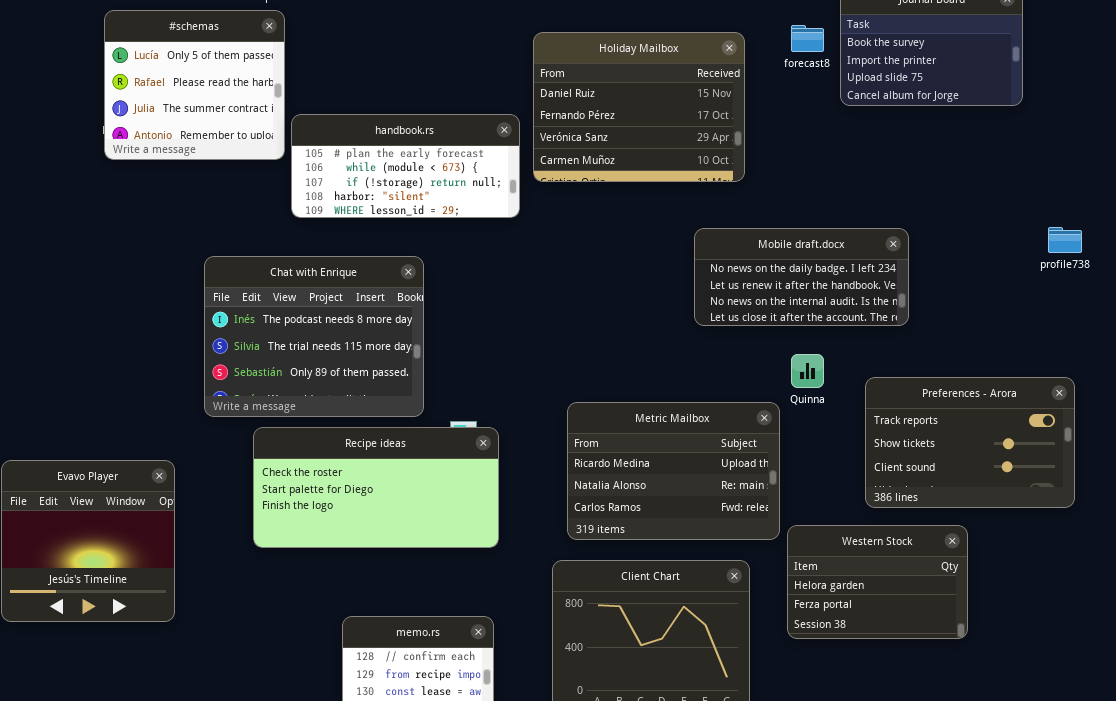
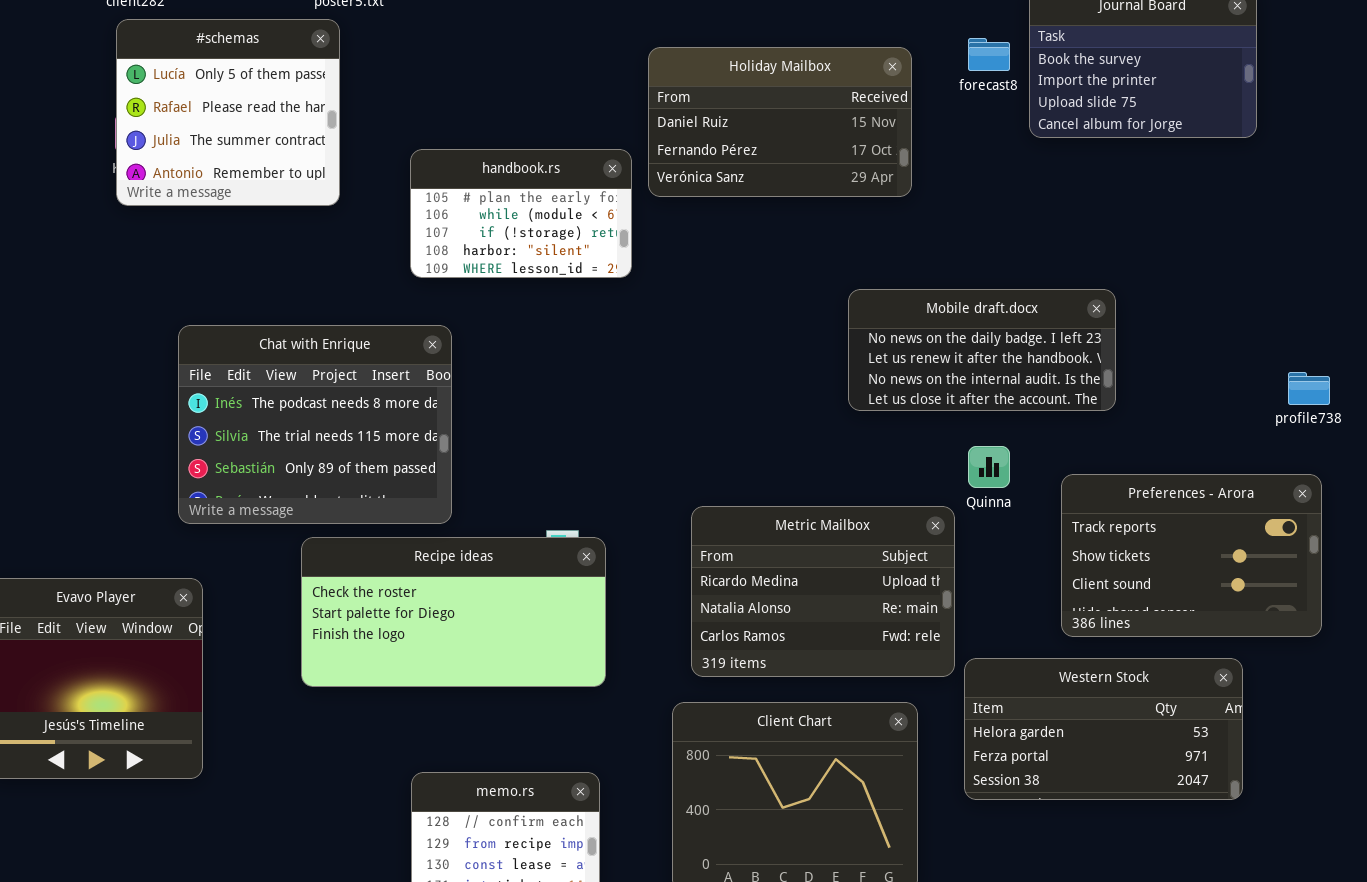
Holiday Mailbox: [533,32,745,182] -> [648,47,912,197], resized
handbook.rs: [291,114,520,218] -> [410,149,632,278], resized
profile738: [1048,227,1082,253] -> [1288,372,1330,405], moved
Chat with Enrique: [204,256,424,417] -> [178,325,452,524], moved
Western Stock: [787,525,968,639] -> [964,658,1243,800], resized

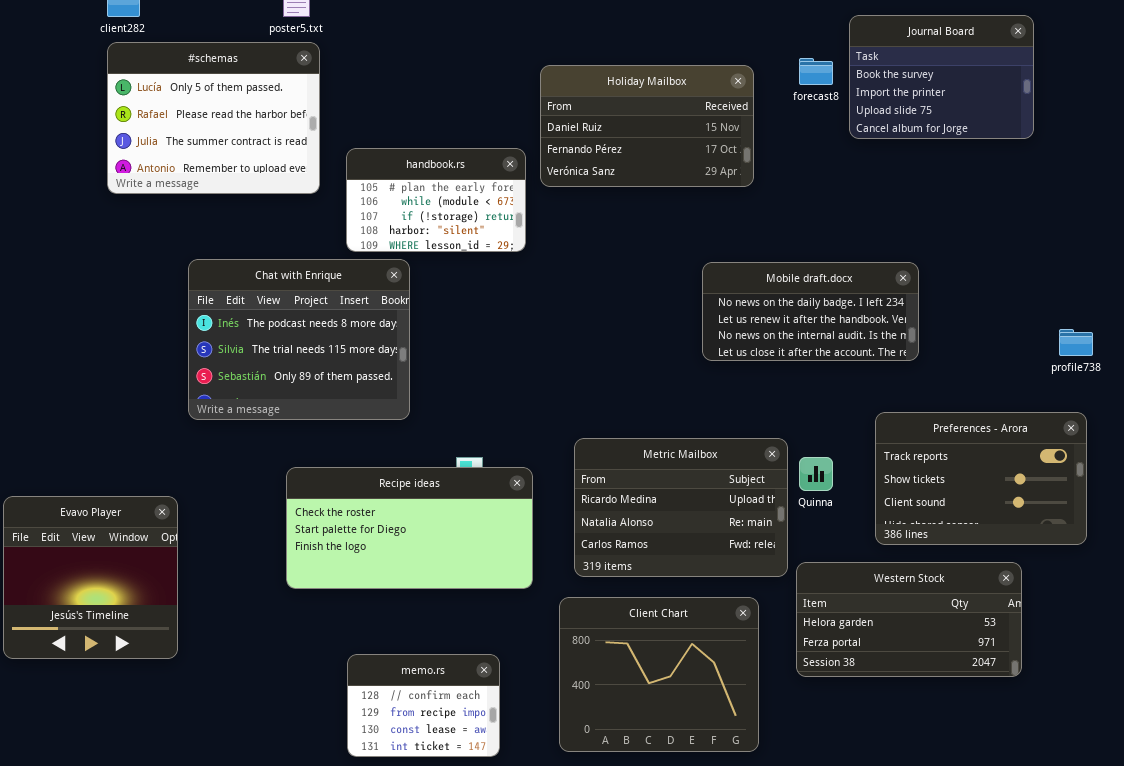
#schemas: [116,19,340,206] -> [107,42,320,194], resized
Chat with Enrique: [178,325,452,524] -> [188,259,410,420], moved
Quinna: [968,446,1010,488] -> [799,457,833,491], moved
Recipe ideas: [301,537,606,687] -> [286,467,533,589], moved

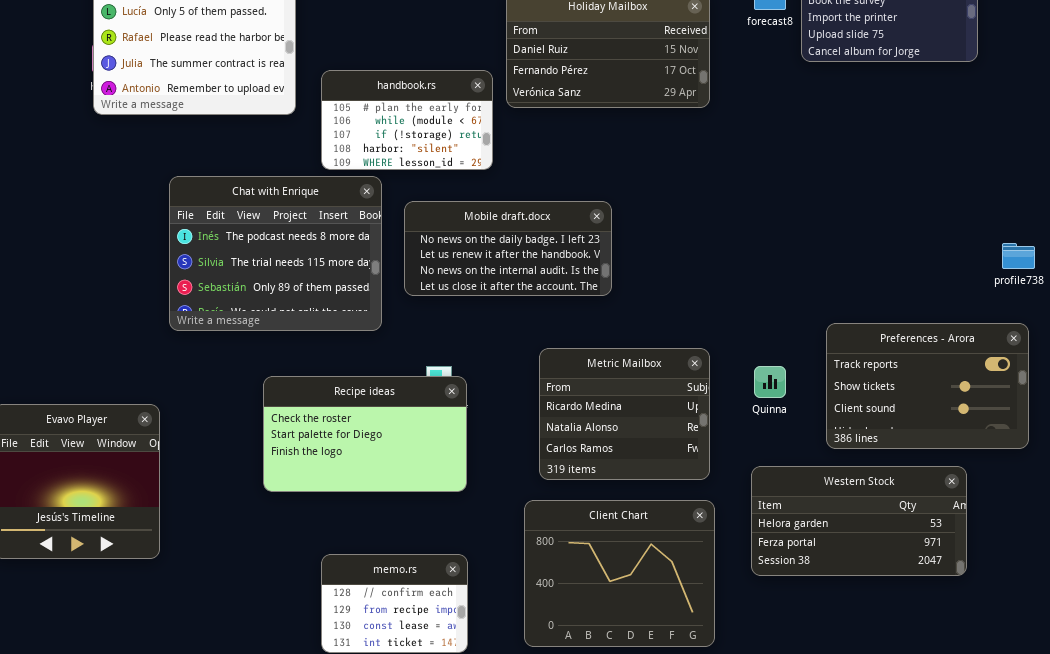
Mobile draft.docx: [702,262,919,361] -> [404,201,612,296], moved
Metric Mailbox: [574,438,788,577] -> [539,348,710,480], resized
Recipe ideas: [286,467,533,589] -> [263,376,467,492], resized

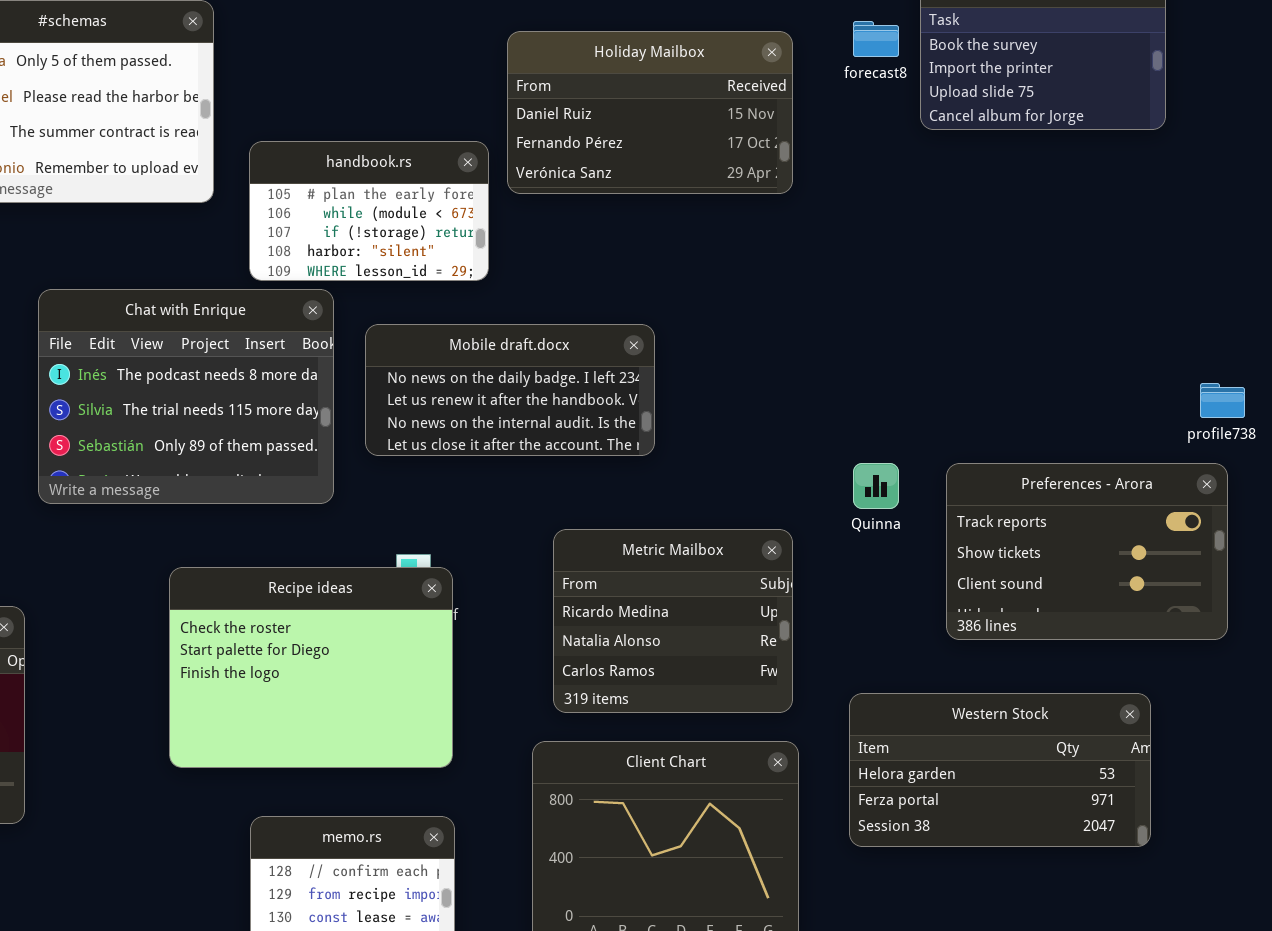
Preferences - Arora: [826,323,1029,449] -> [946,463,1228,640], moved
Quinna: [754,366,786,398] -> [853,463,899,509], moved
Recipe ideas: [263,376,467,492] -> [169,567,453,768], resized

